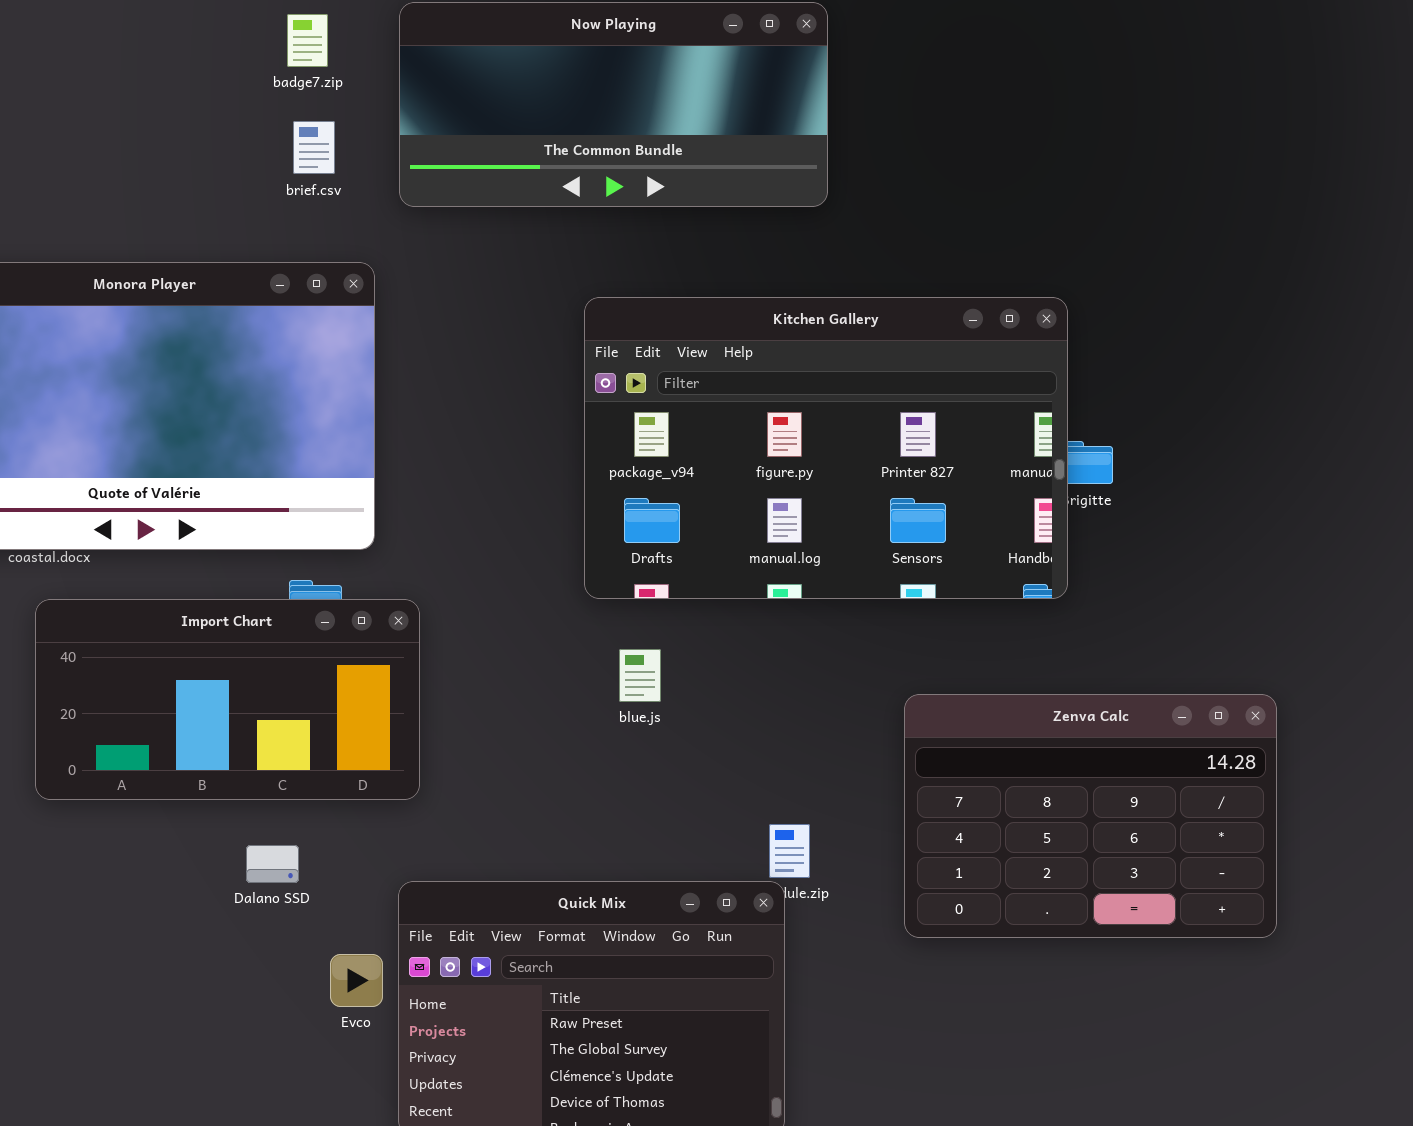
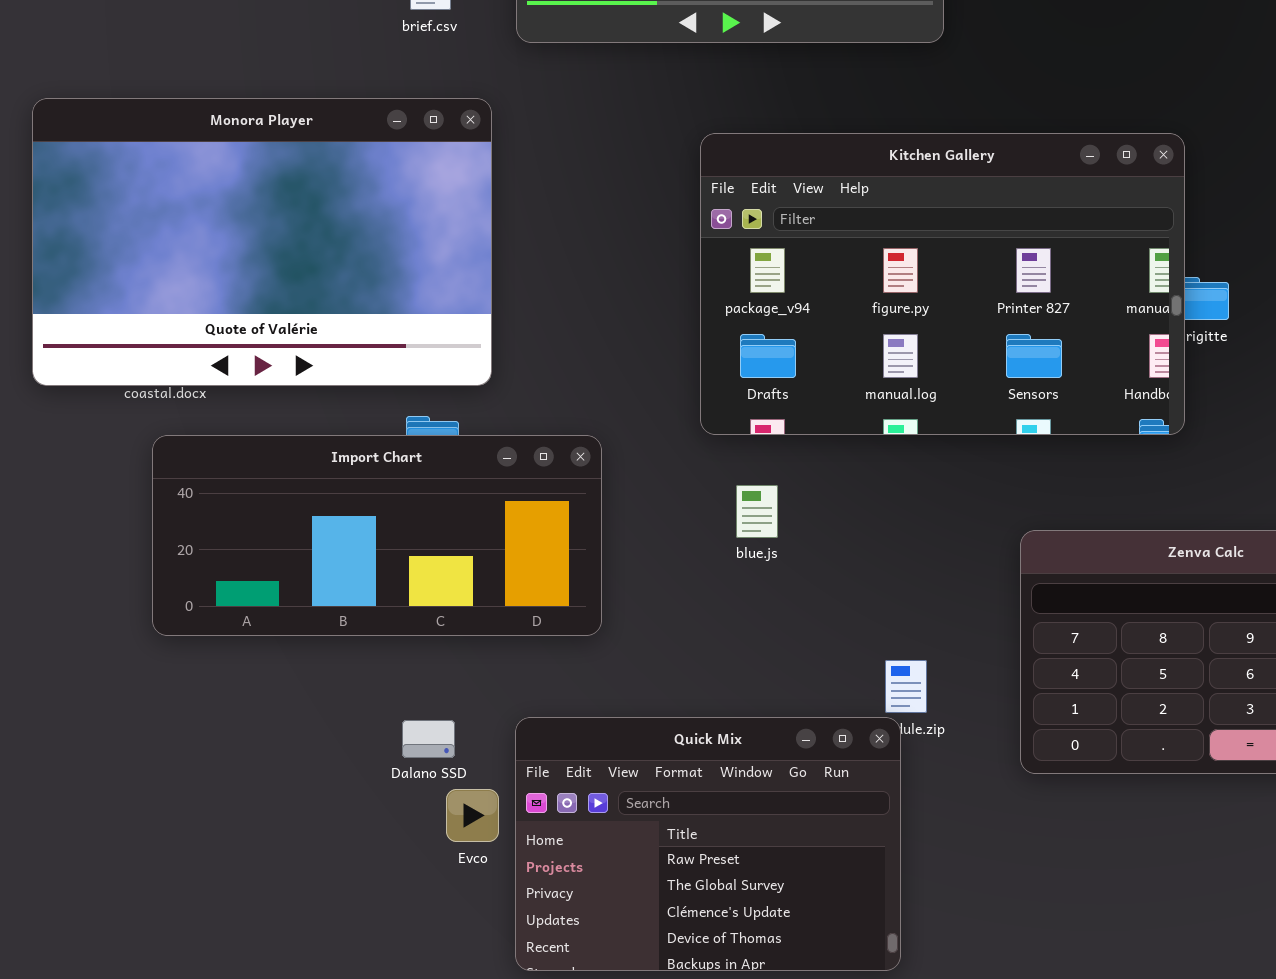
Import Chart: [35,599,420,800] -> [152,435,602,636], resized
Dalano SSD: [246,845,299,883] -> [402,720,455,758], moved

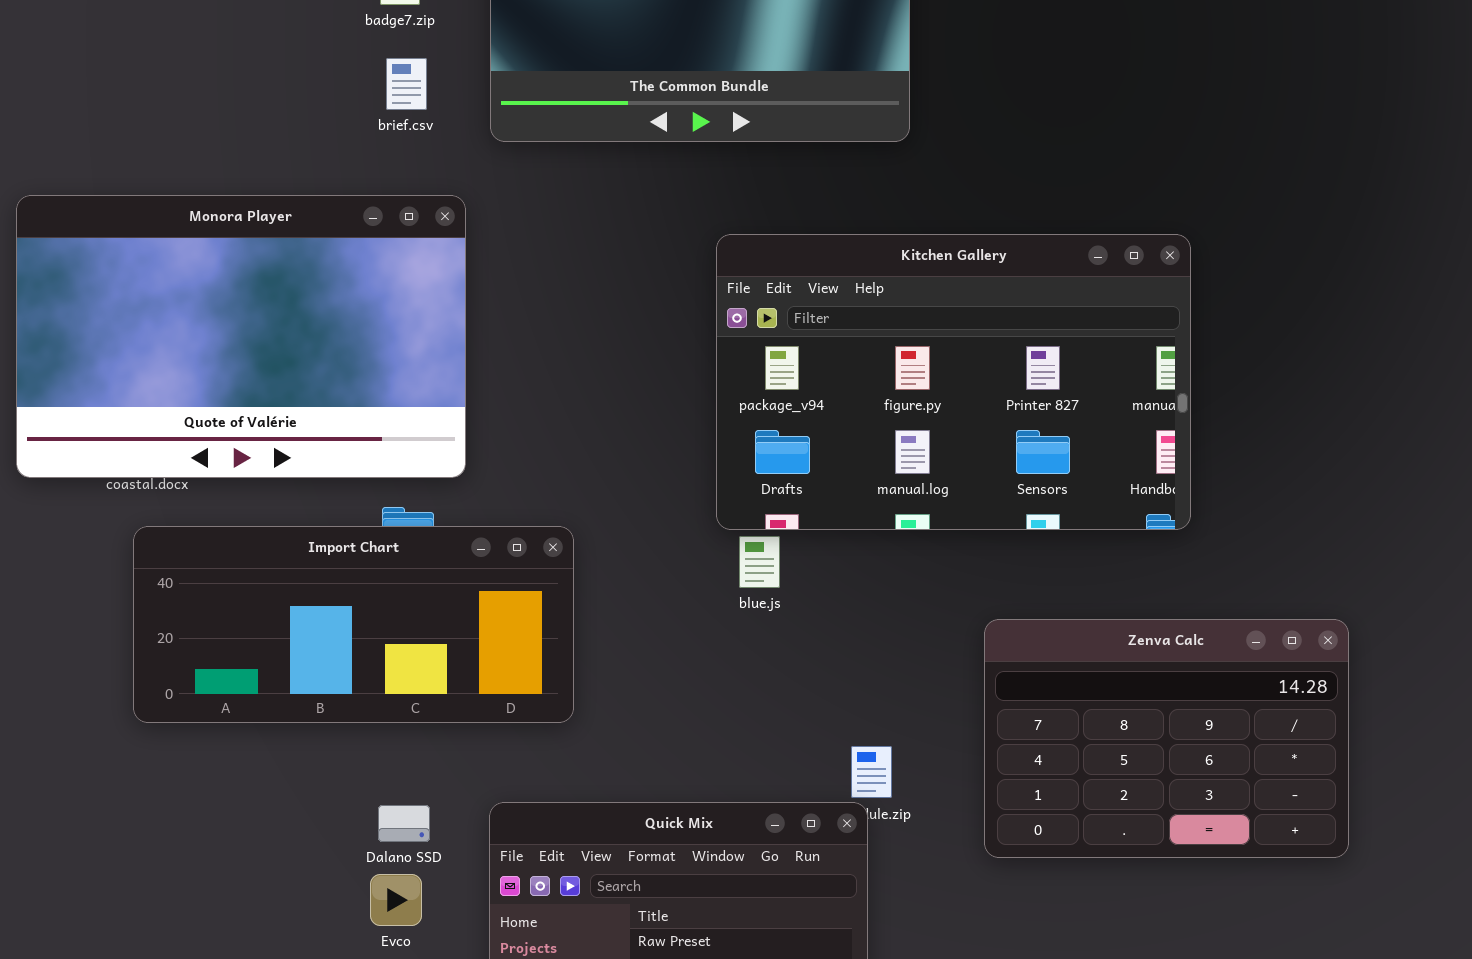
Kitchen Gallery: [700,133,1185,435] -> [716,234,1191,530], moved
blue.js: [736,485,778,538] -> [739,536,780,588], moved
Evco: [446,789,499,842] -> [370,874,422,926], moved

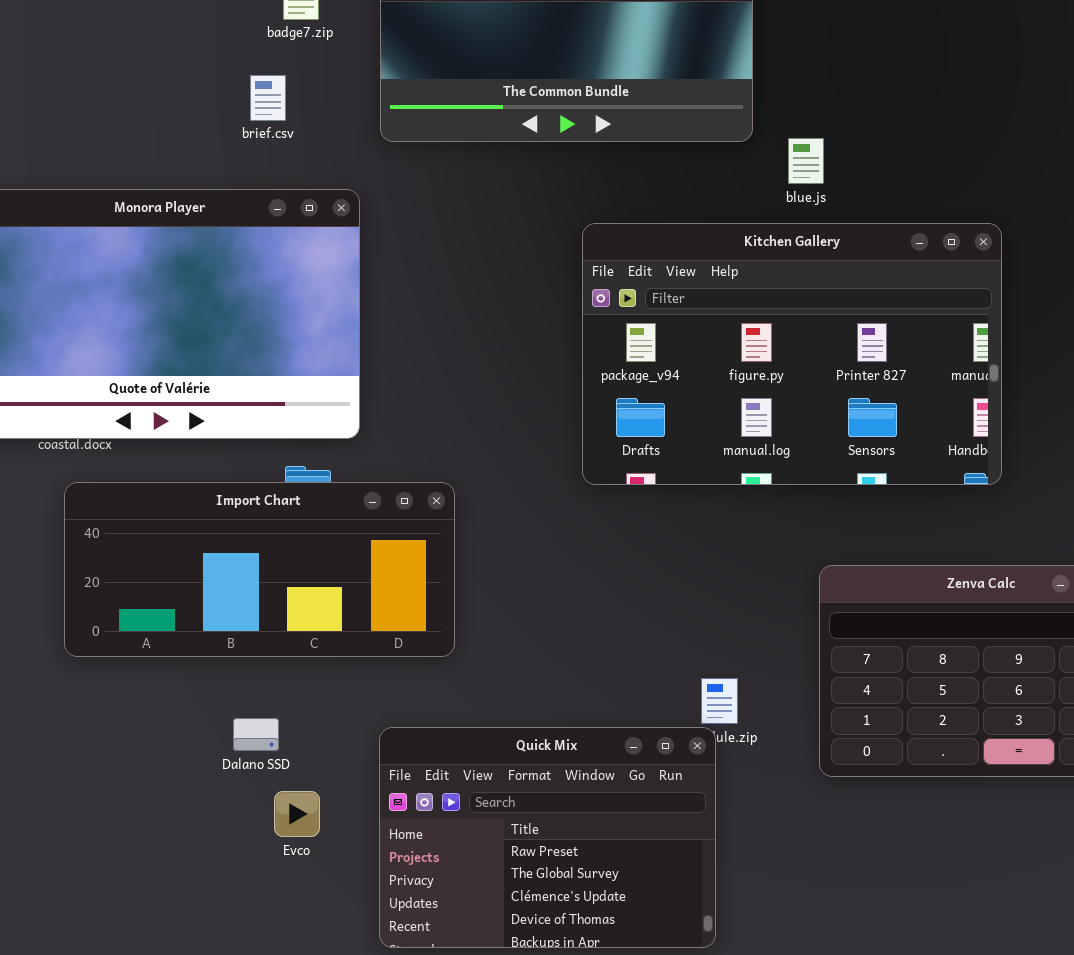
brief.csv: [386,58,427,110] -> [250,75,286,121], moved
blue.js: [739,536,780,588] -> [788,138,824,184], moved
Dalano SSD: [378,805,430,842] -> [233,718,279,751], moved

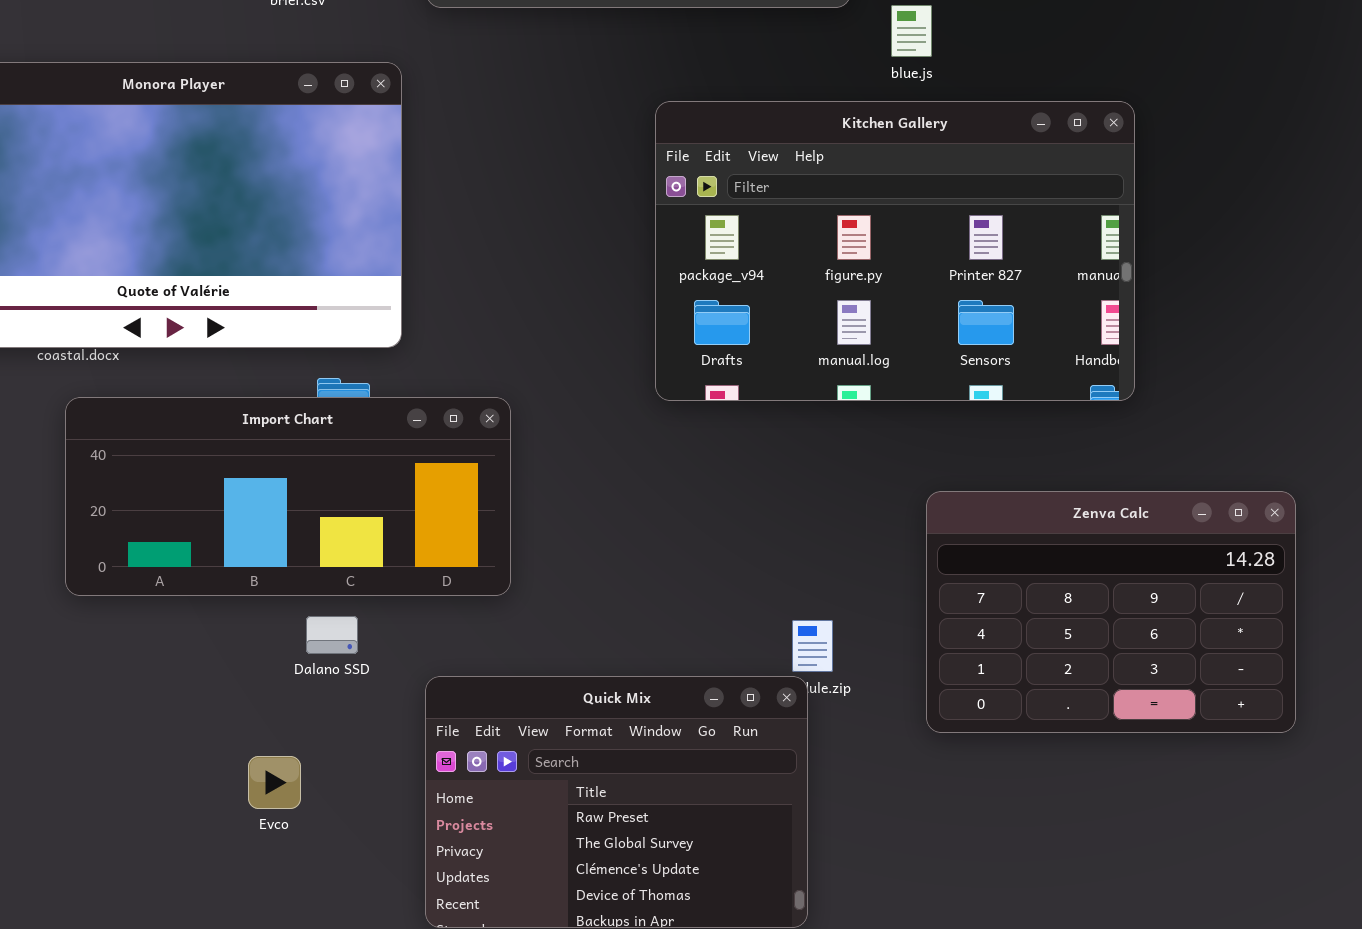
Dalano SSD: [233,718,279,751] -> [306,616,358,654], moved
Evco: [274,791,320,837] -> [248,756,301,809], moved

